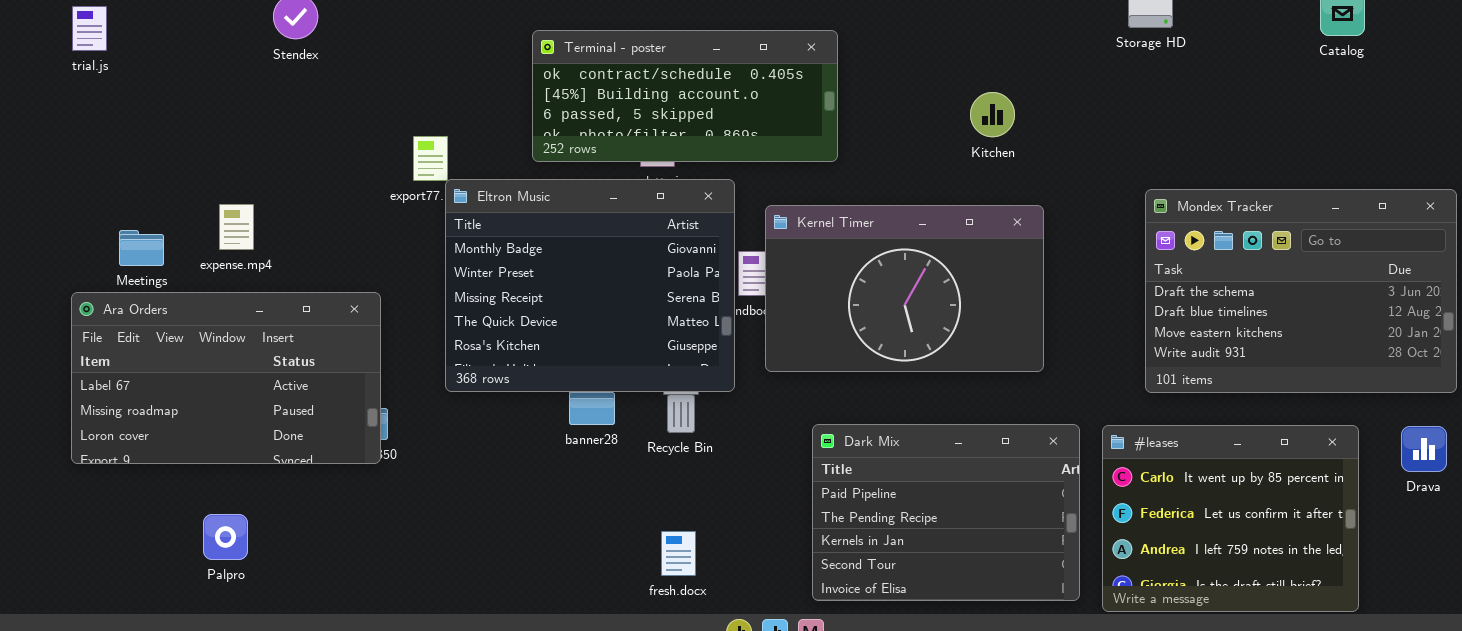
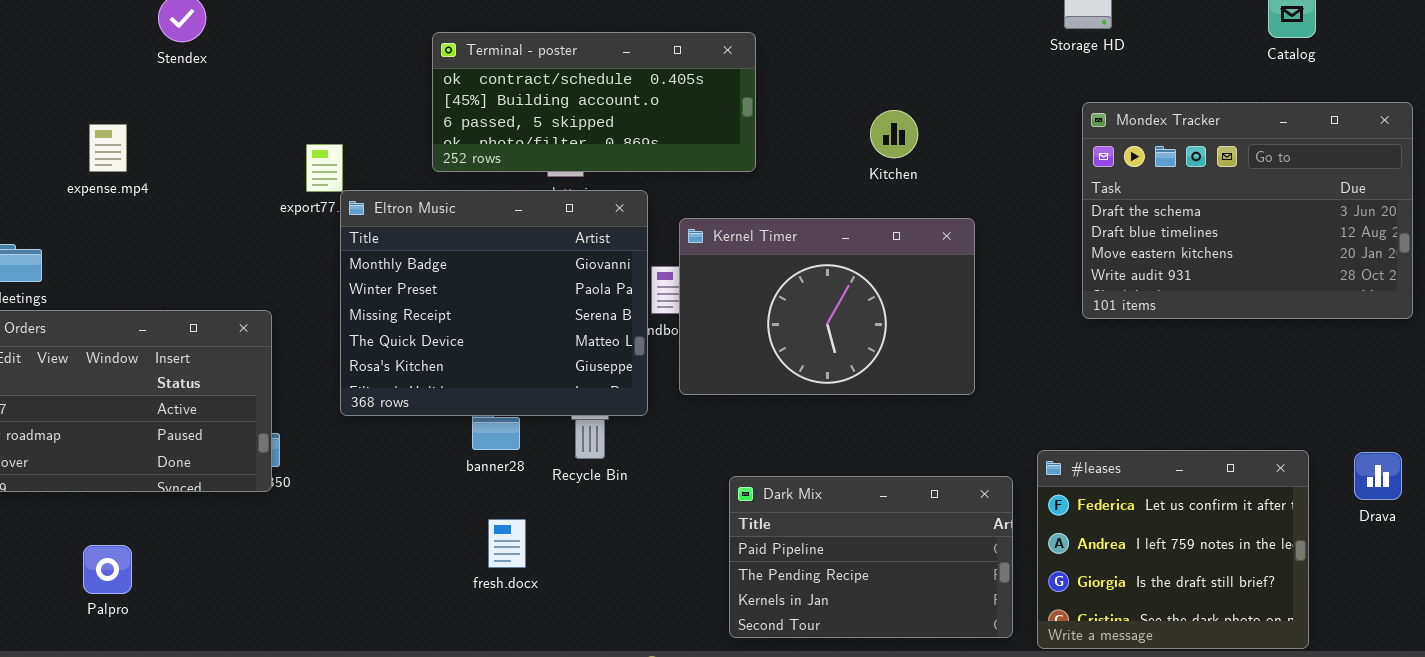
Kitchen: [970,92,1015,137] -> [870,110,918,158], moved
Mondex Tracker: [1145,189,1457,393] -> [1082,102,1413,319], moved
expense.mp4: [219,204,254,250] -> [89,124,127,172], moved
Dark Mix: [812,424,1080,601] -> [729,476,1013,638], resized
#leases: [1102,425,1359,612] -> [1037,450,1309,649], scrolled down 1 row
fresh.docx: [661,531,696,576] -> [488,519,526,568], moved

